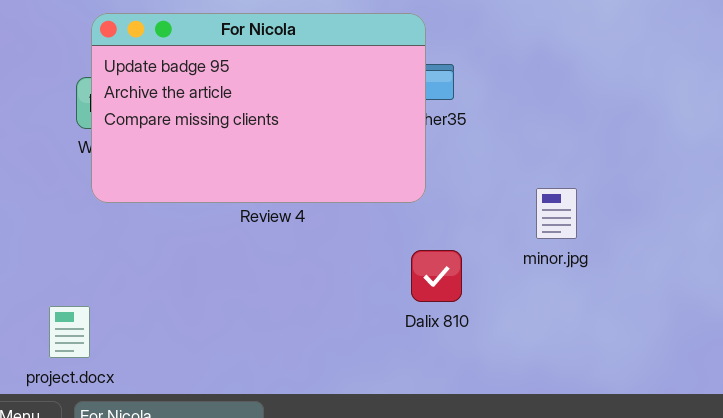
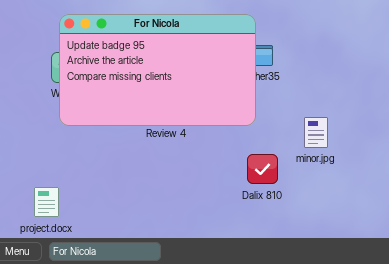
minor.jpg: [536,188,577,239] -> [304,117,328,148], moved

